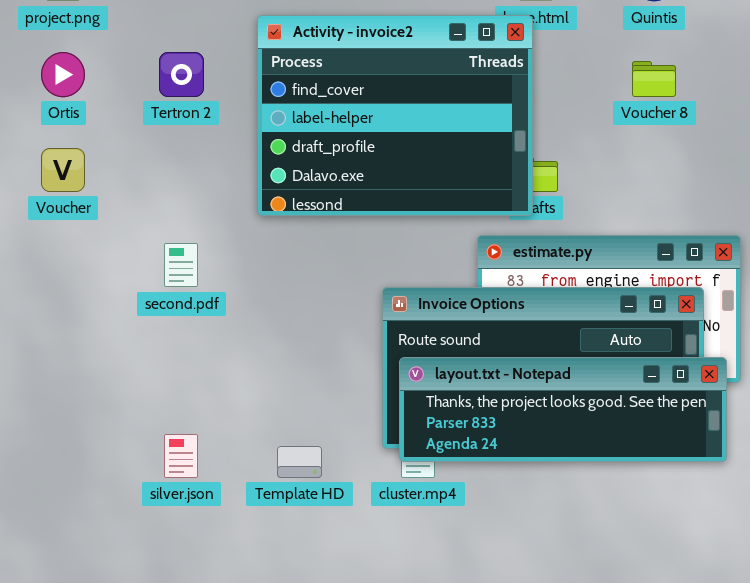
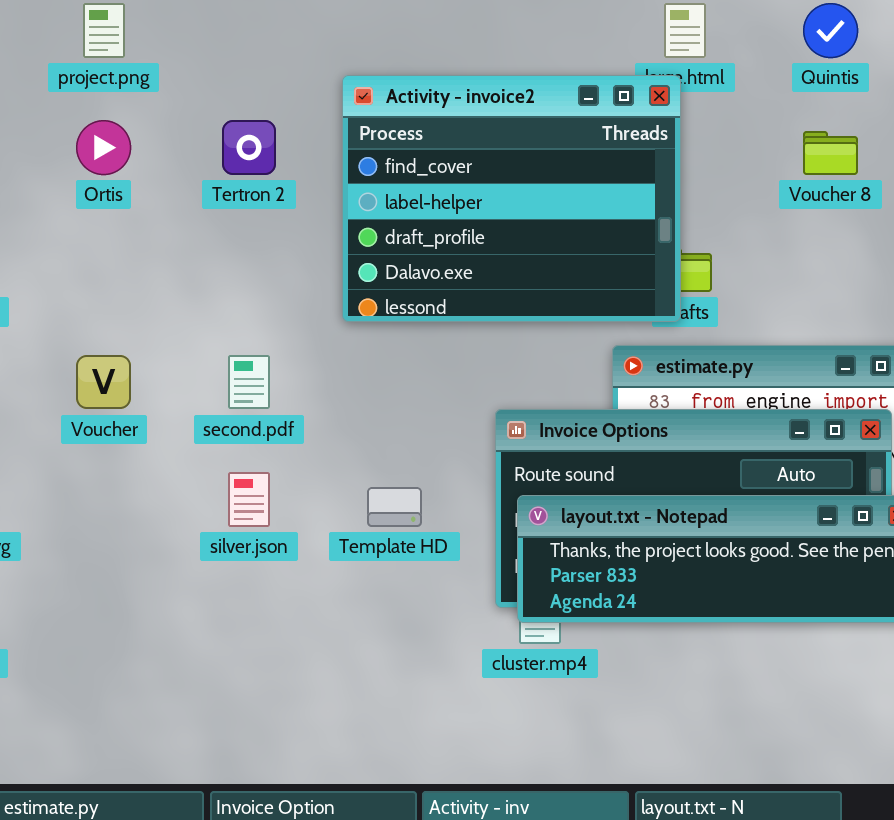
Voucher: [41,148,85,192] -> [76,355,131,409], moved
silver.json: [164,434,198,478] -> [228,472,270,527], moved
Template HD: [277,446,322,478] -> [367,487,422,527], moved

